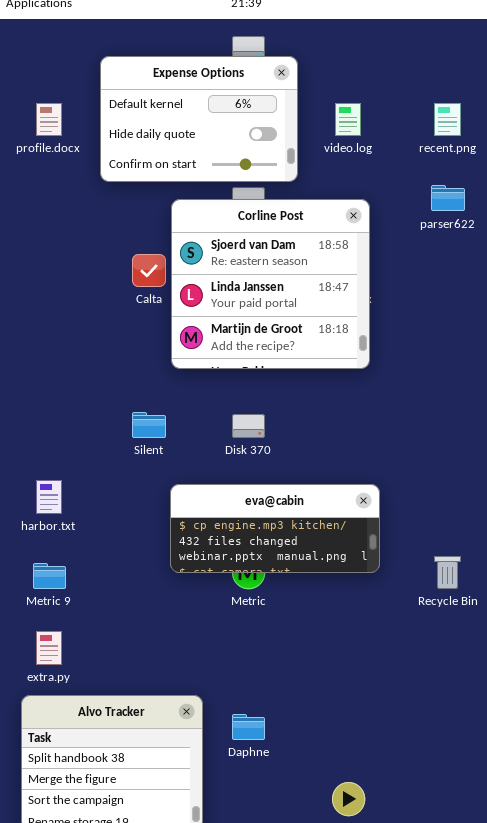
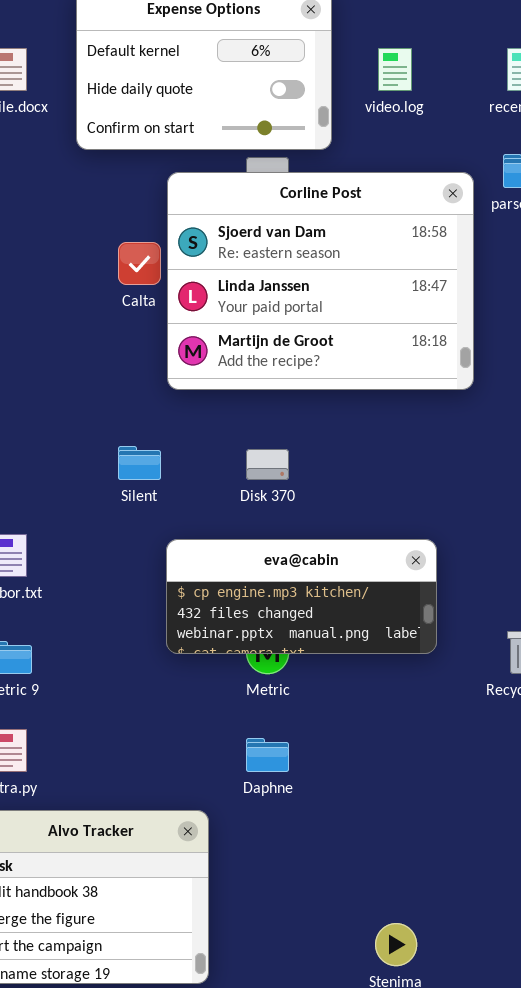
Corline Post: [171,199,370,369] -> [167,172,474,390], resized
Daphne: [232,714,265,740] -> [246,738,289,772], moved

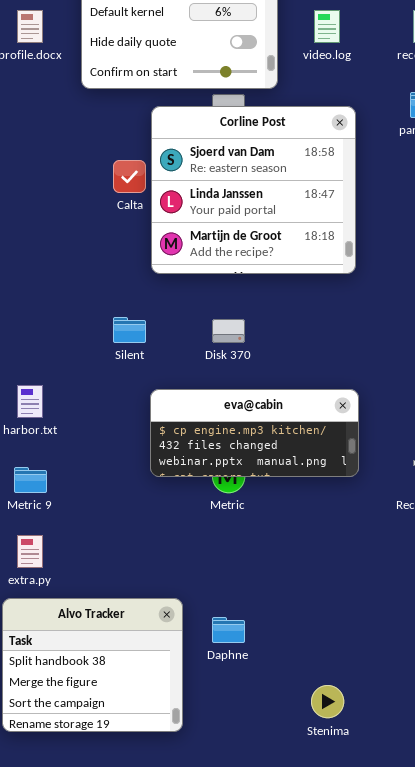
Corline Post: [167,172,474,390] -> [151,106,356,274], resized
Daphne: [246,738,289,772] -> [212,617,245,643], moved

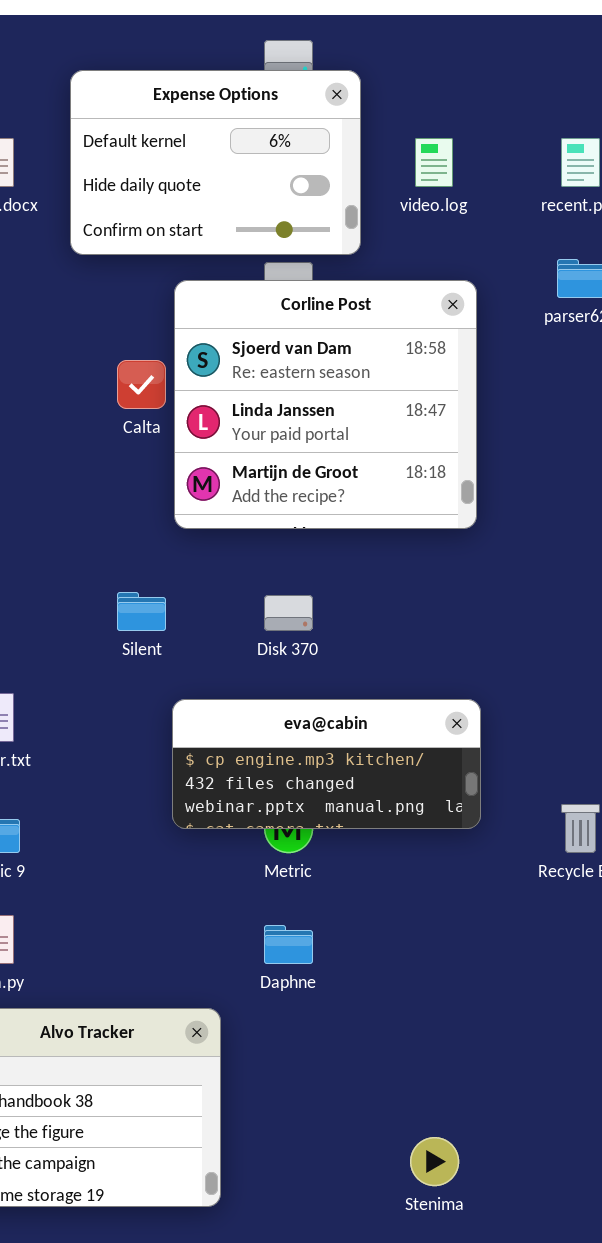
Daphne: [212,617,245,643] -> [264,925,313,964], moved

